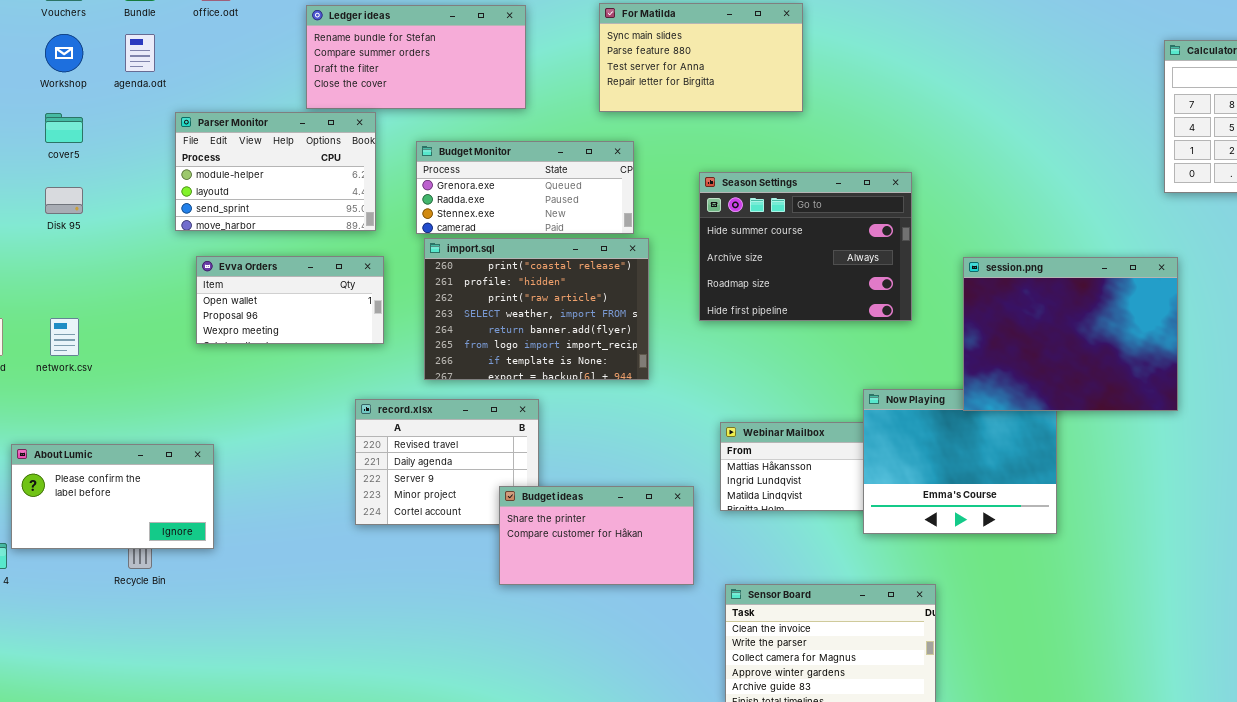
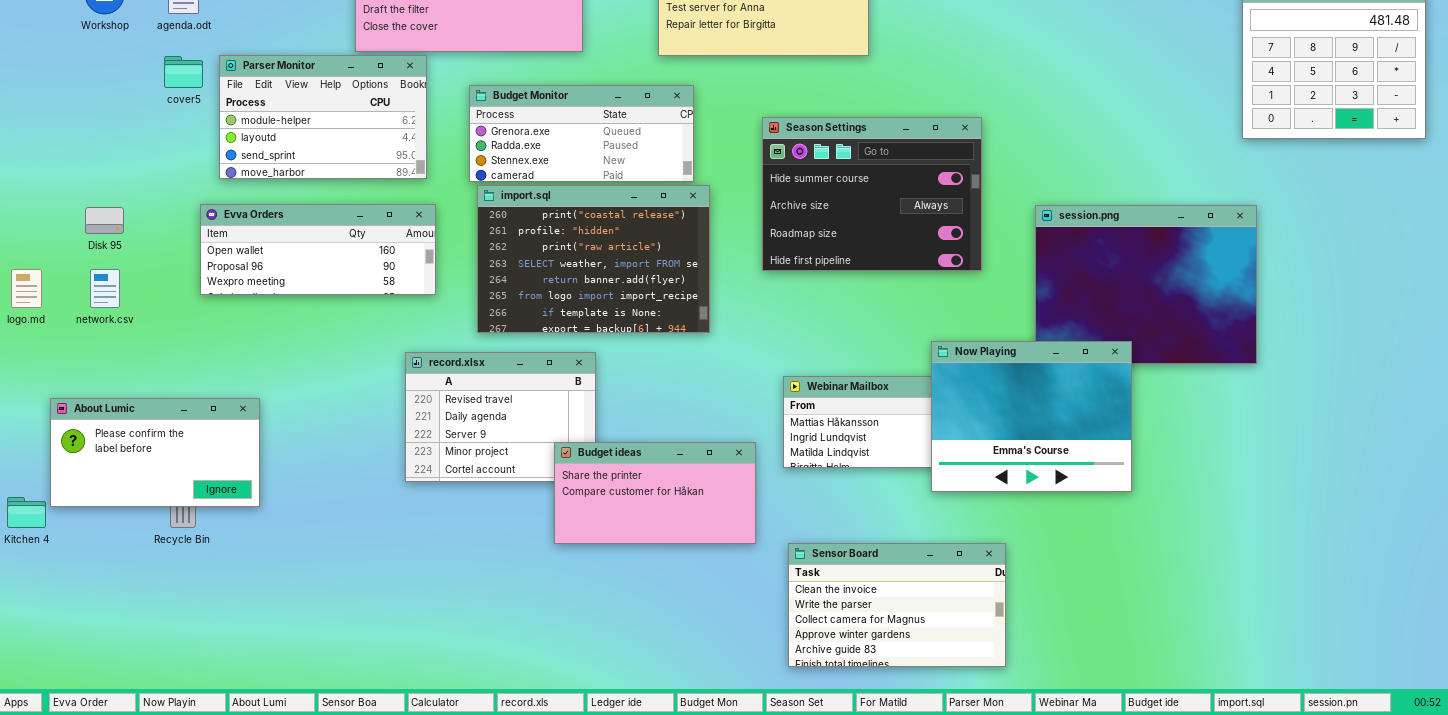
cover5: [45,113,83,143] -> [164,56,203,88], moved
Disk 95: [45,187,83,214] -> [85,207,124,234], moved
Evva Orders: [196,256,384,344] -> [200,204,436,295], resized
Now Playing: [863,389,1057,534] -> [931,341,1132,492], raised

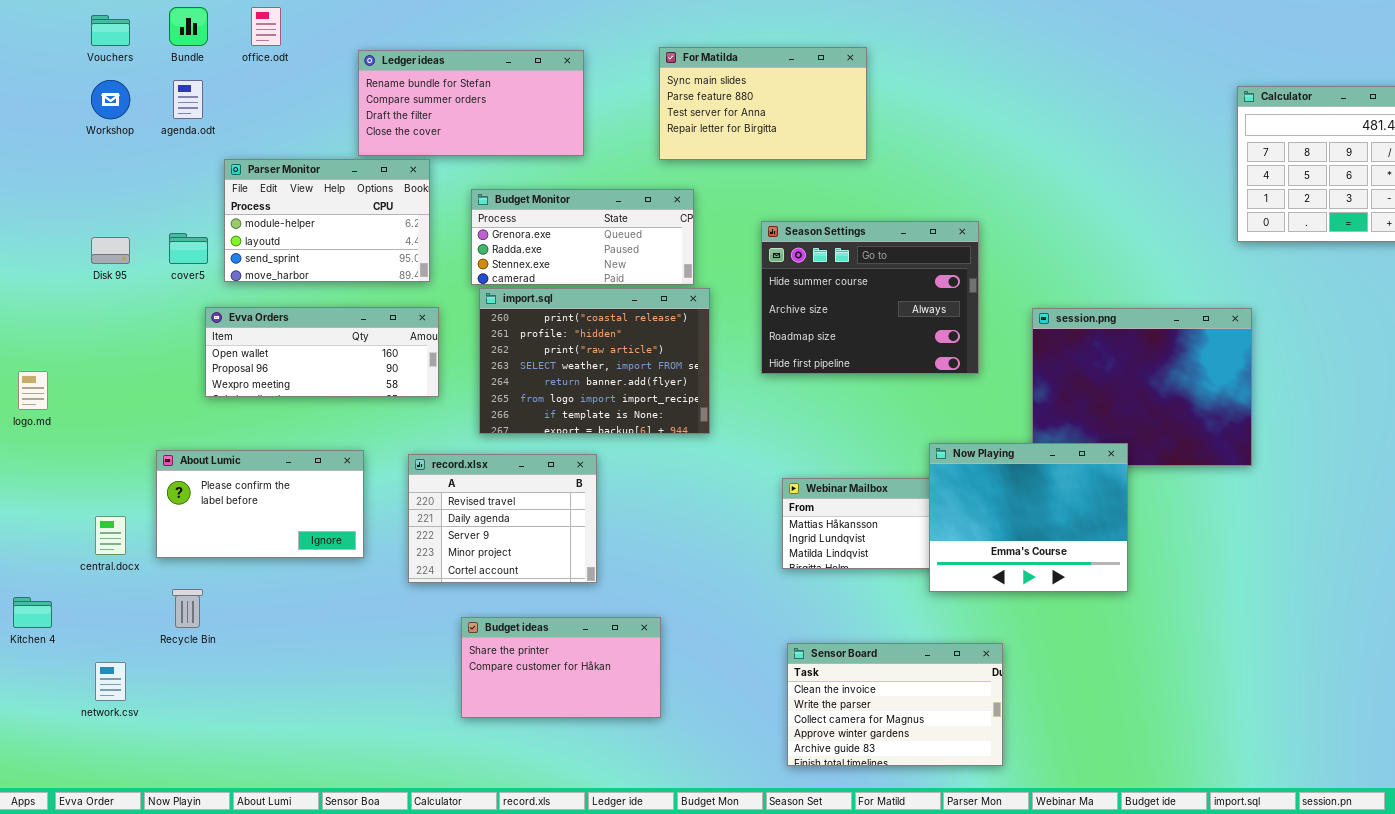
cover5: [164,56,203,88] -> [169,233,208,264], moved
Disk 95: [85,207,124,234] -> [91,237,130,264], moved
network.csv: [90,269,120,308] -> [95,662,126,701], moved
About Lumic: [50,398,260,507] -> [156,450,364,558], moved
Budget ideas: [554,442,756,544] -> [461,617,661,718], moved

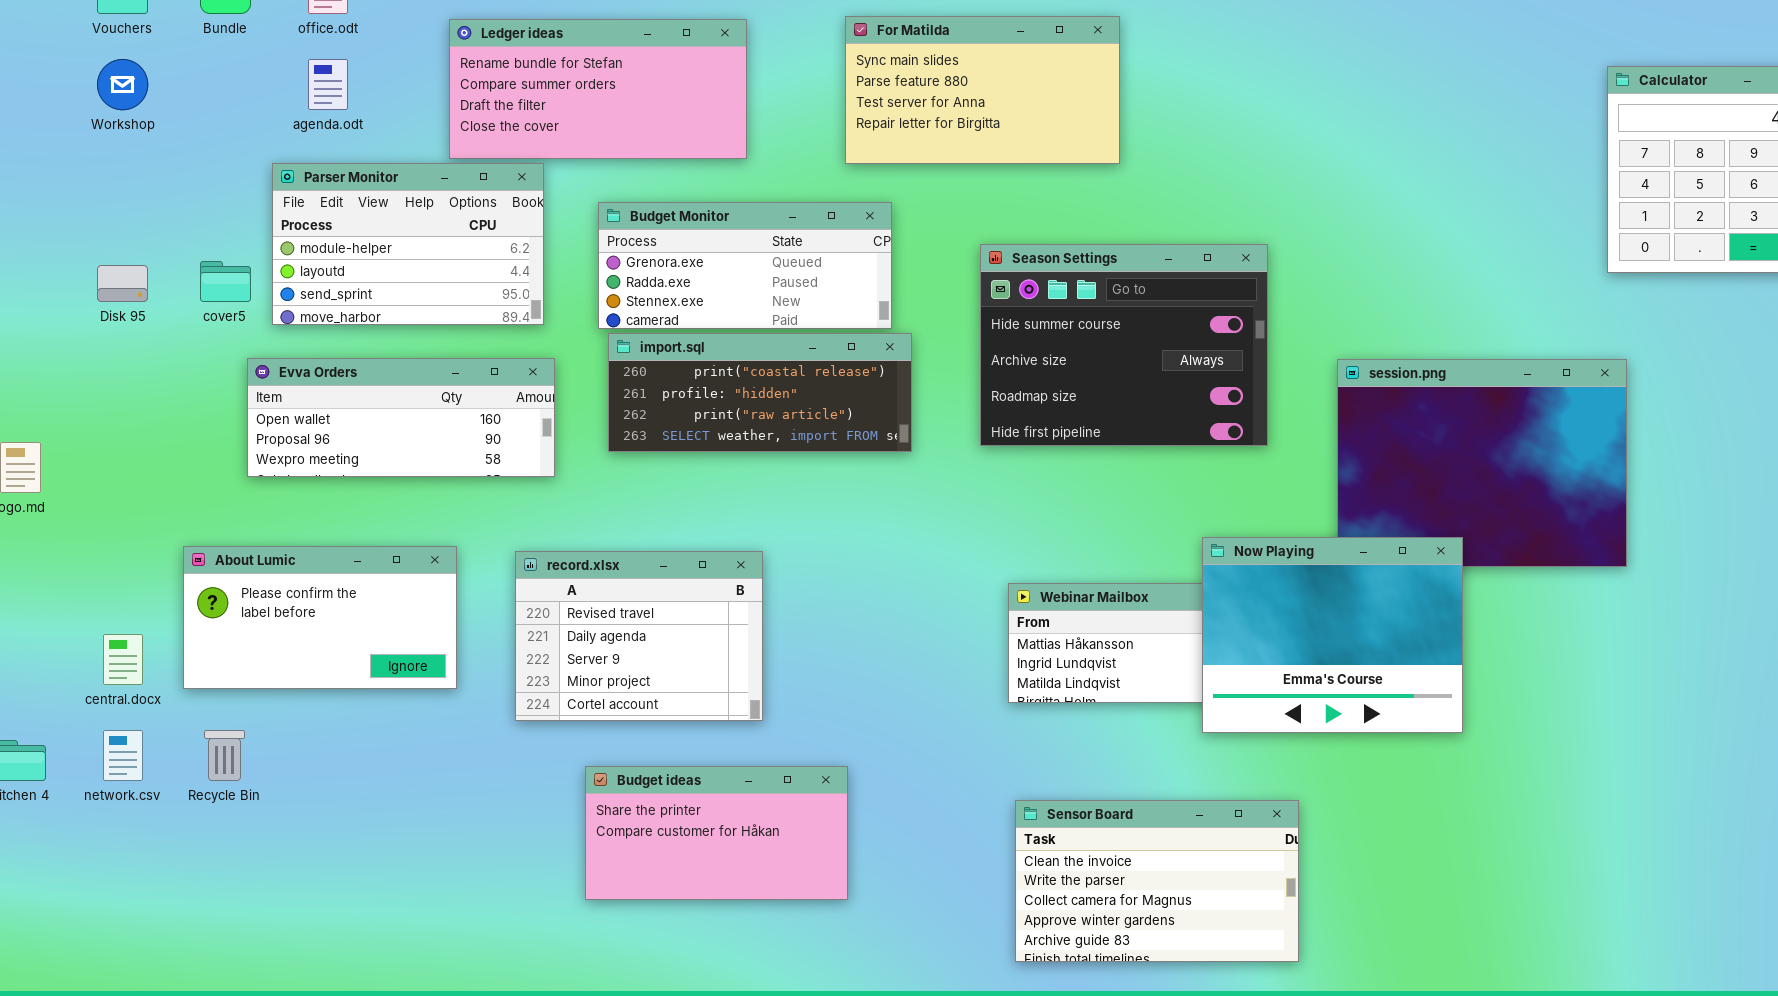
agenda.odt: [173,80,203,119] -> [308,59,348,110], moved
import.sql: [479,288,710,434] -> [608,333,912,452], resized
network.csv: [95,662,126,701] -> [103,730,143,781], moved

